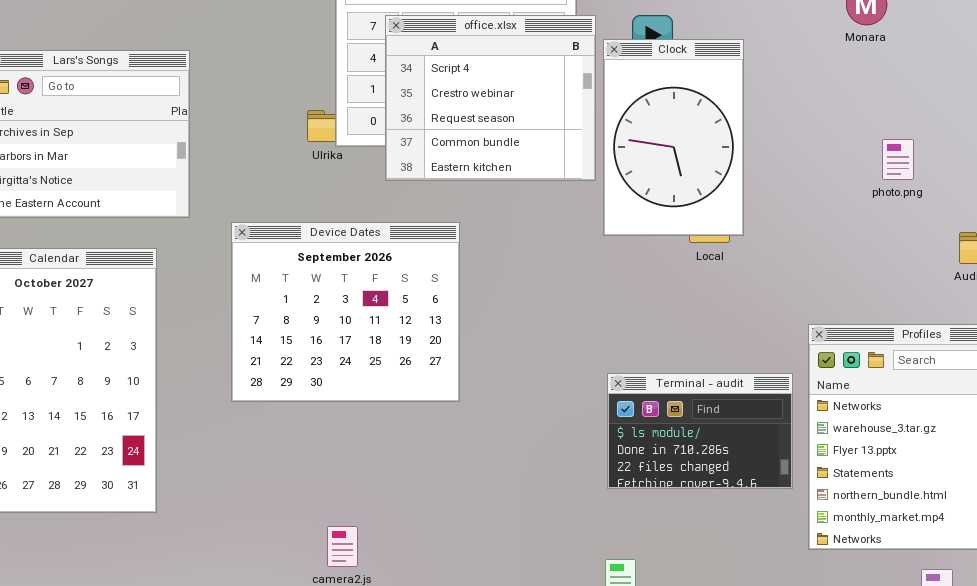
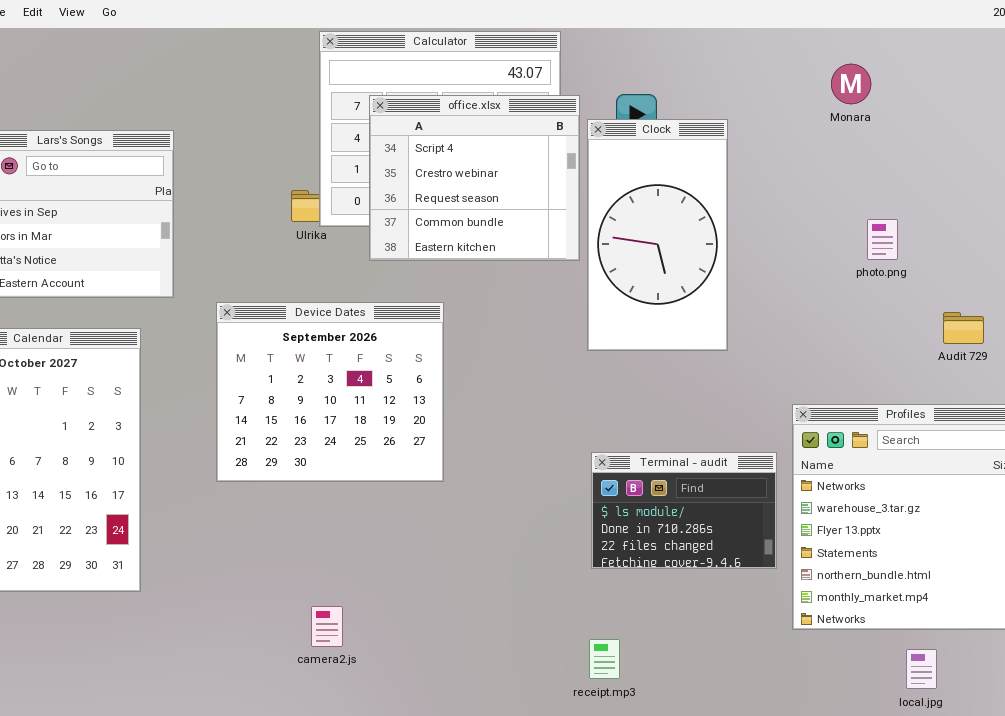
Clock: [603,39,744,236] -> [587,119,728,351], resized

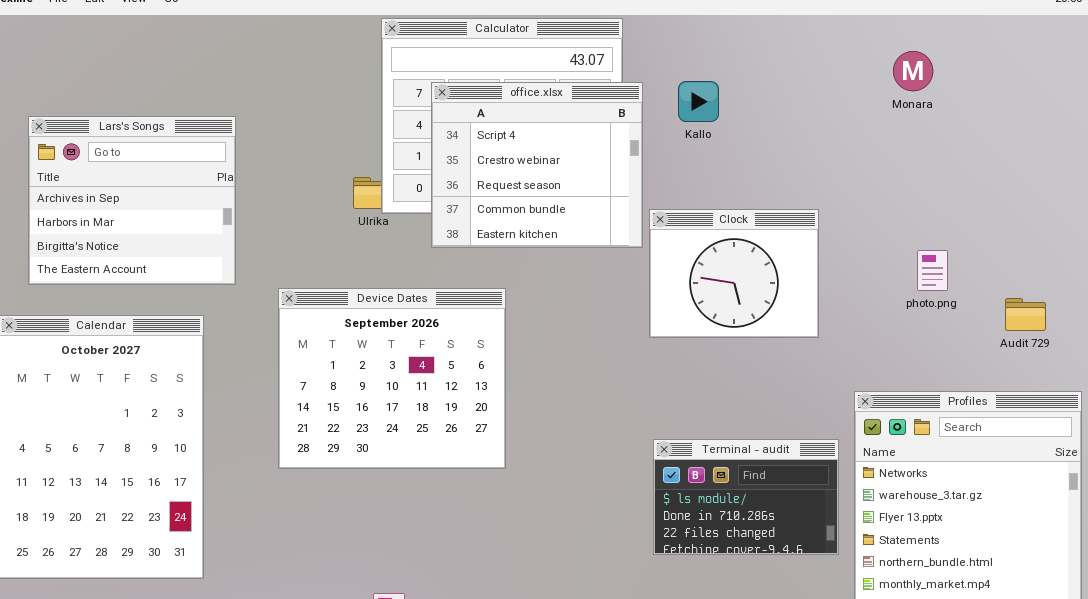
Clock: [587,119,728,351] -> [649,209,819,338], resized
photo.png: [867,219,898,260] -> [917,250,948,291], moved

